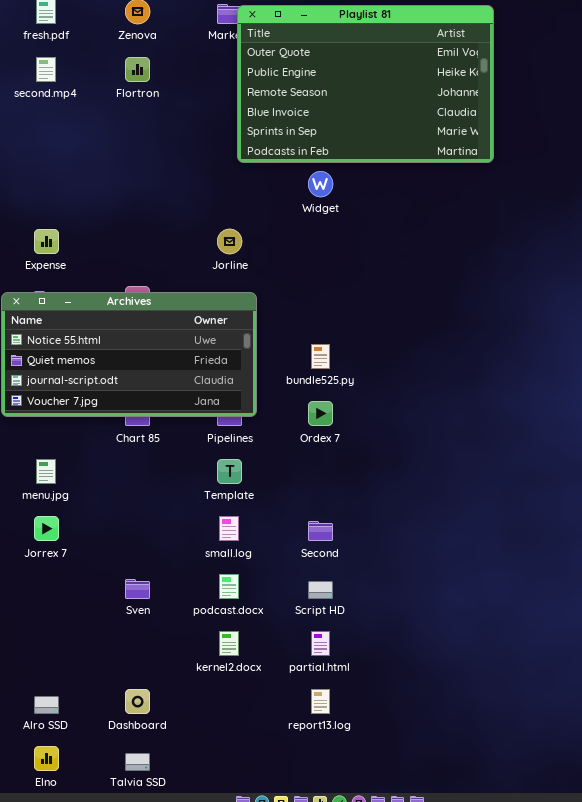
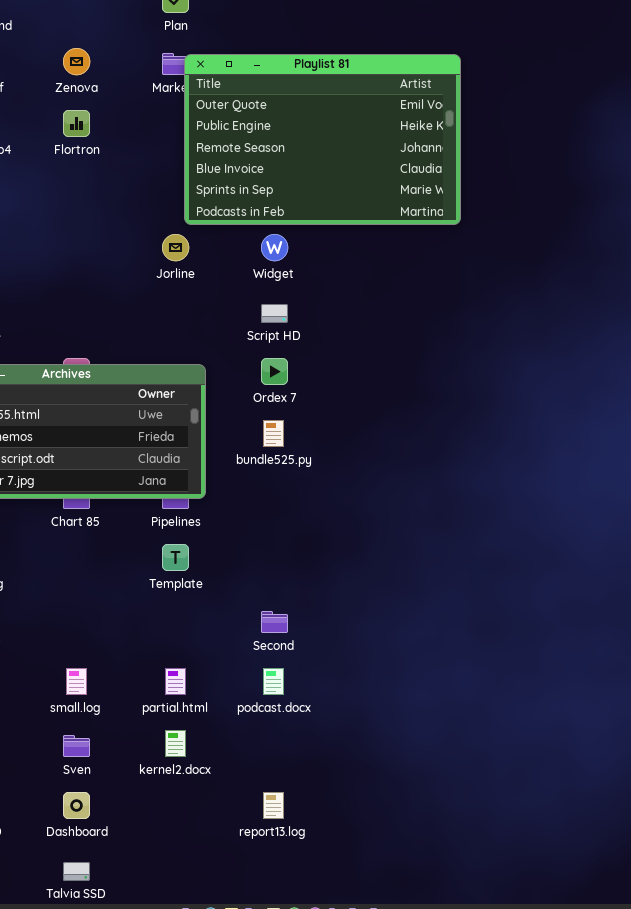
Jorline: [217,229,242,254] -> [162,234,189,261], moved
Ordex 7: [308,401,333,426] -> [261,358,288,385], moved
small.log: [219,516,239,541] -> [66,668,87,695], moved
podcast.docx: [219,574,239,599] -> [263,668,284,695], moved
Sven: [125,579,150,599] -> [63,735,90,757], moved
Script HD: [308,581,333,599] -> [261,304,288,323], moved
partial.html: [311,631,330,656] -> [165,668,186,695], moved

